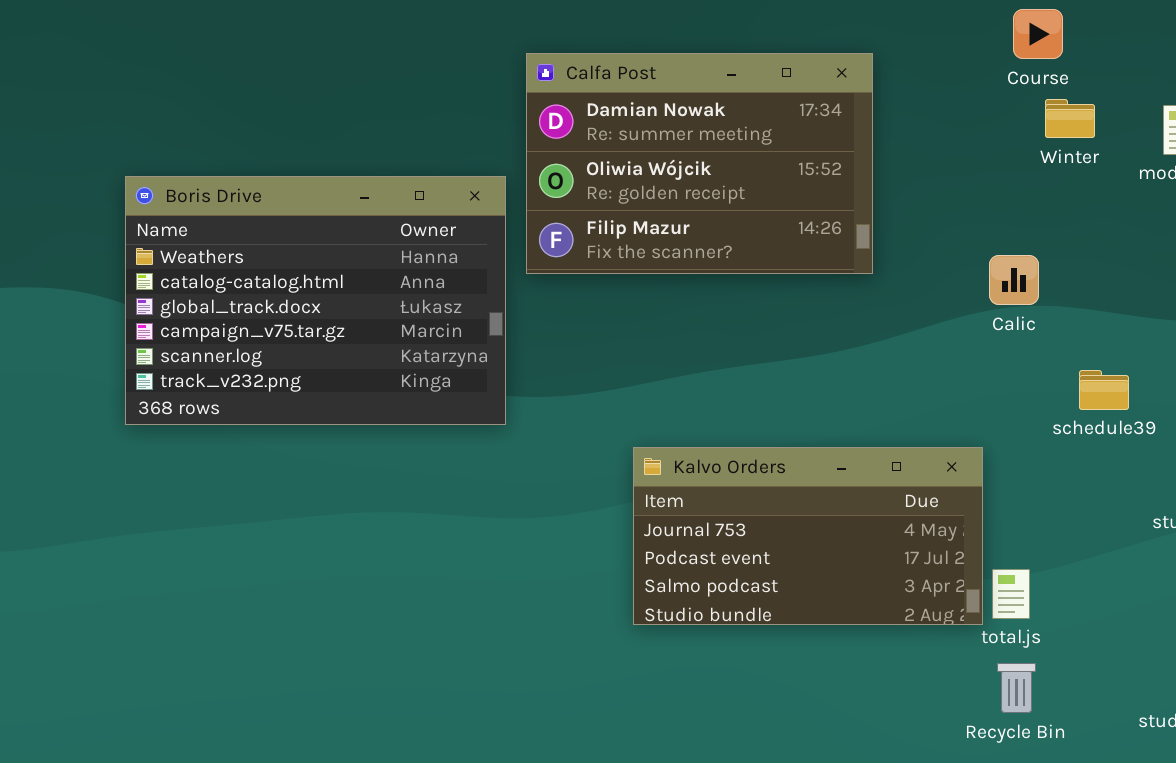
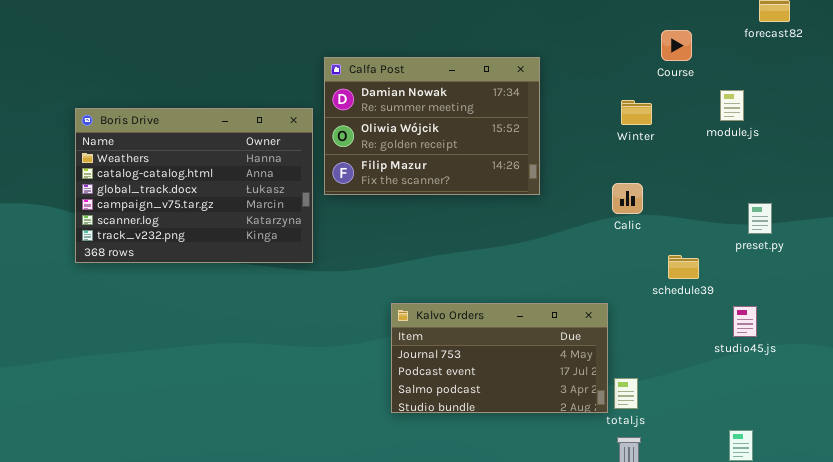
Course: [1013,9,1063,59] -> [661,30,692,61], moved
Winter: [1045,99,1095,138] -> [621,100,652,125], moved
Boris Drive: [125,176,506,425] -> [75,108,313,263], moved

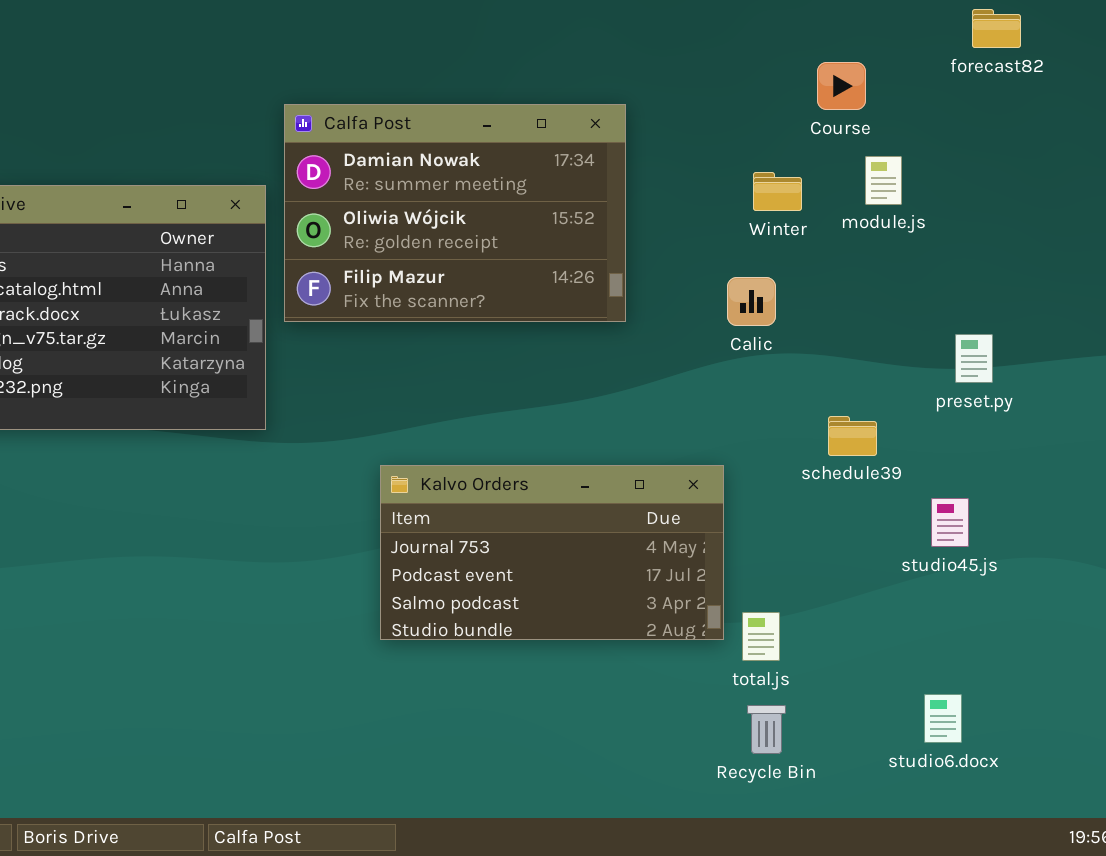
module.js: [720,90,744,121] -> [865,156,902,205], moved
Calic: [612,183,643,214] -> [727,277,776,326], moved
Kalvo Orders: [391,303,608,413] -> [380,465,724,640], moved

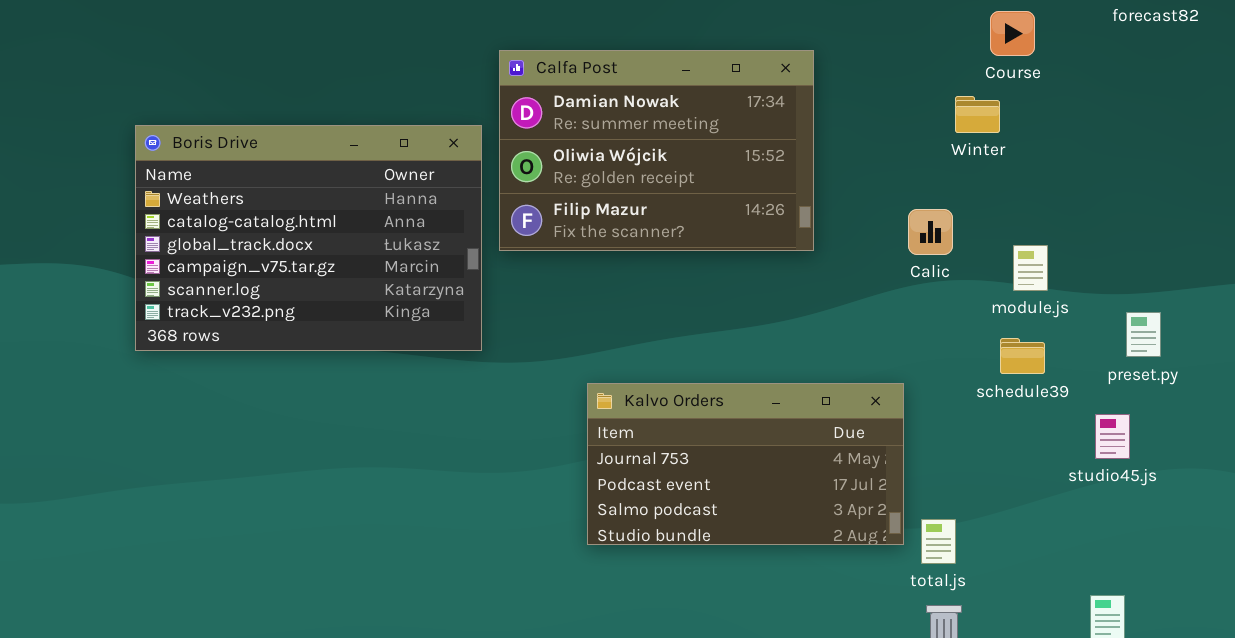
module.js: [865,156,902,205] -> [1013,245,1048,291], moved
Winter: [753,172,802,211] -> [955,96,1000,133], moved
preset.py: [955,334,993,383] -> [1126,312,1161,357], moved

